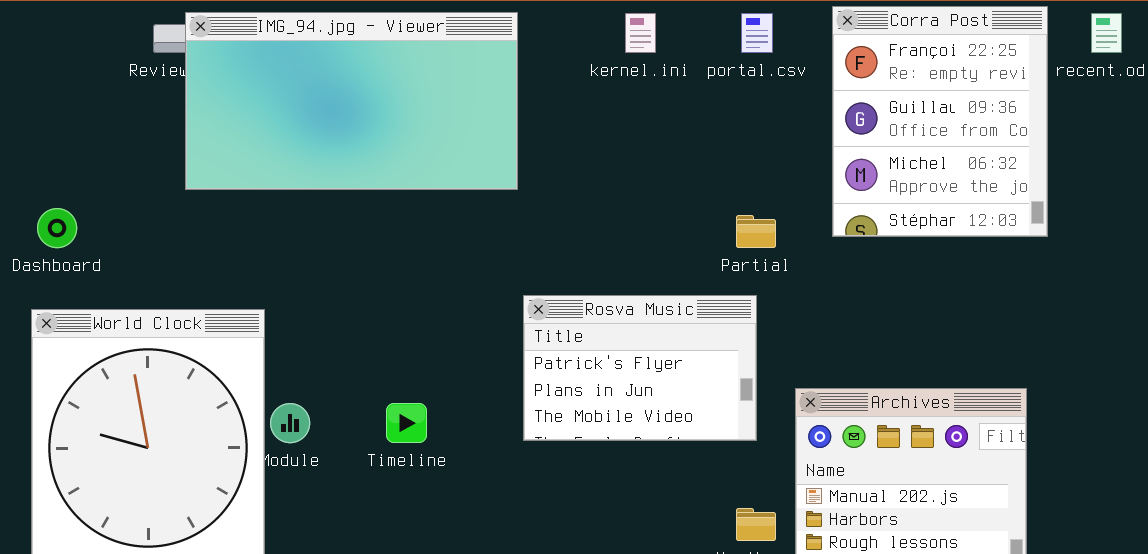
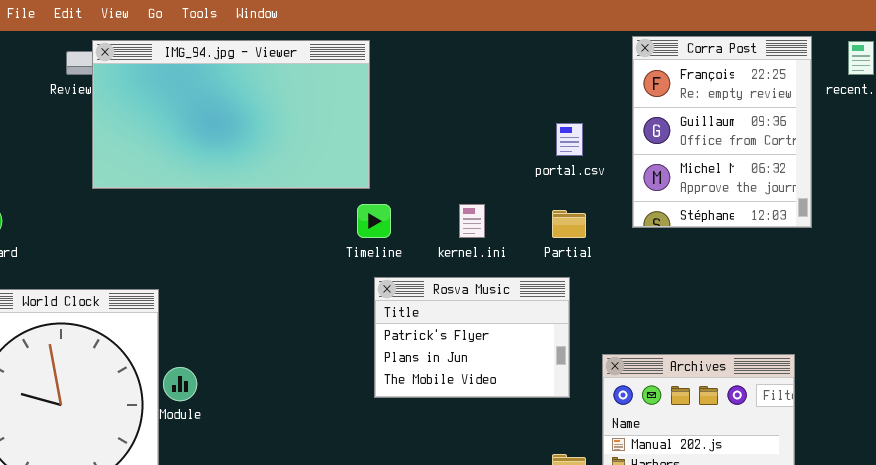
kernel.ini: [625,13,656,53] -> [459,204,485,238], moved
portal.csv: [741,13,773,53] -> [556,123,583,156], moved
Timeline: [386,403,427,443] -> [357,204,391,238], moved

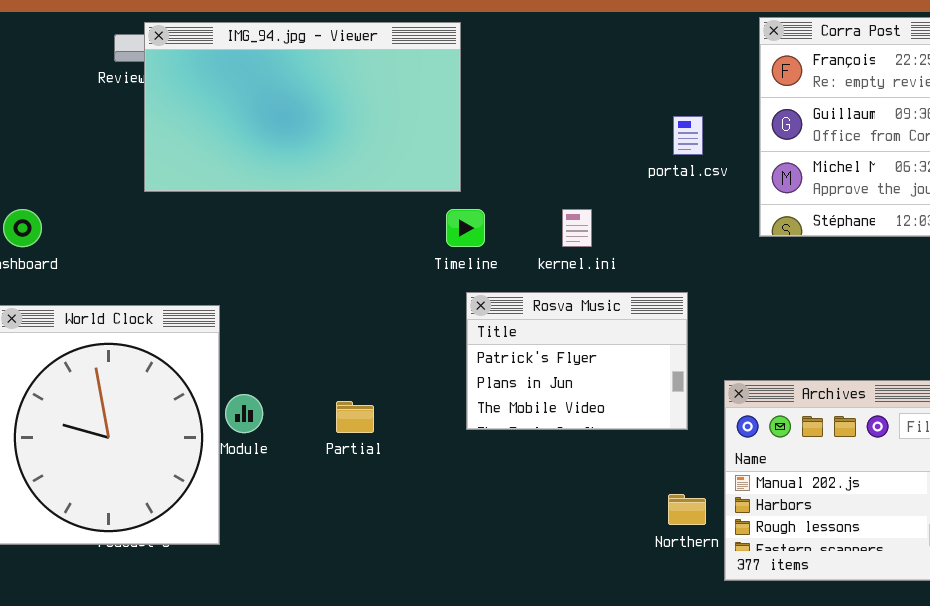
Partial: [552,210,586,238] -> [336,401,374,433], moved

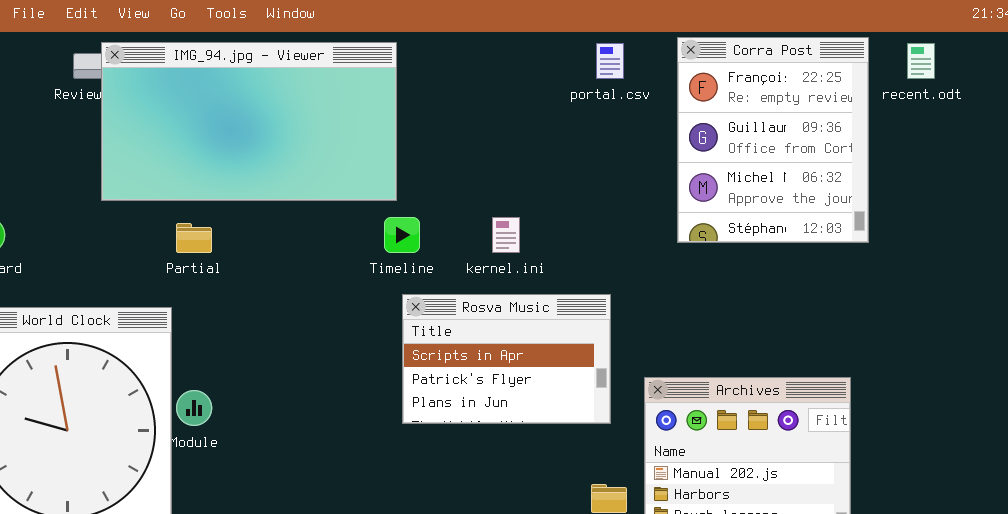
portal.csv: [673,116,703,155] -> [596,43,624,79], moved
Rosva Music: [466,292,688,430] -> [402,294,611,424], scrolled up 1 row
Partial: [336,401,374,433] -> [176,223,212,253], moved

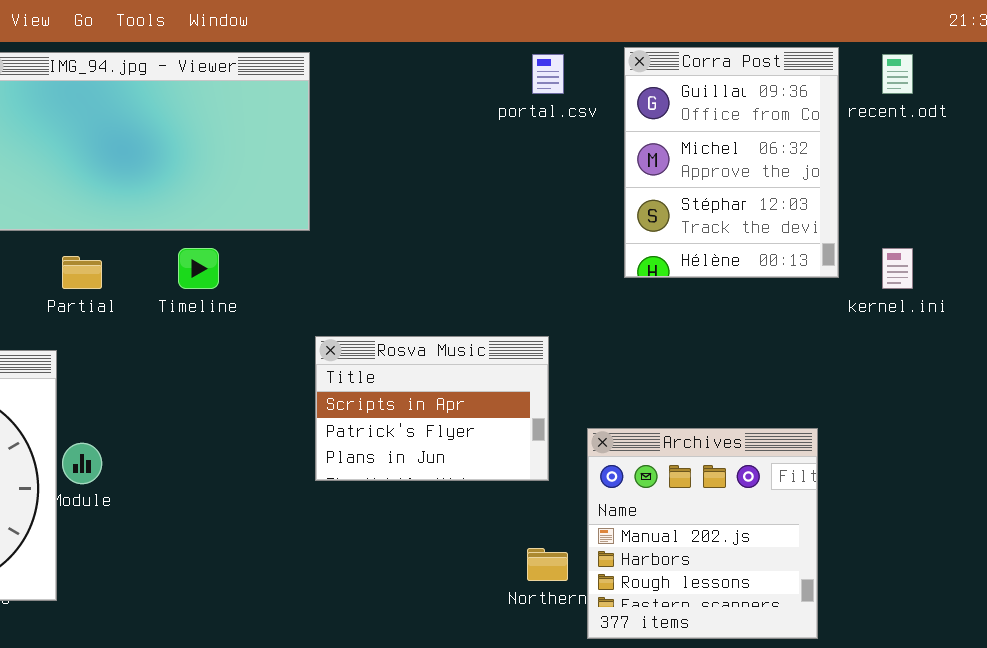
Corra Post: [677,37,869,243] -> [624,47,839,278], scrolled down 1 row
Timeline: [384,217,420,253] -> [178,248,219,289], moved
kernel.ini: [492,217,520,253] -> [882,248,913,289], moved

